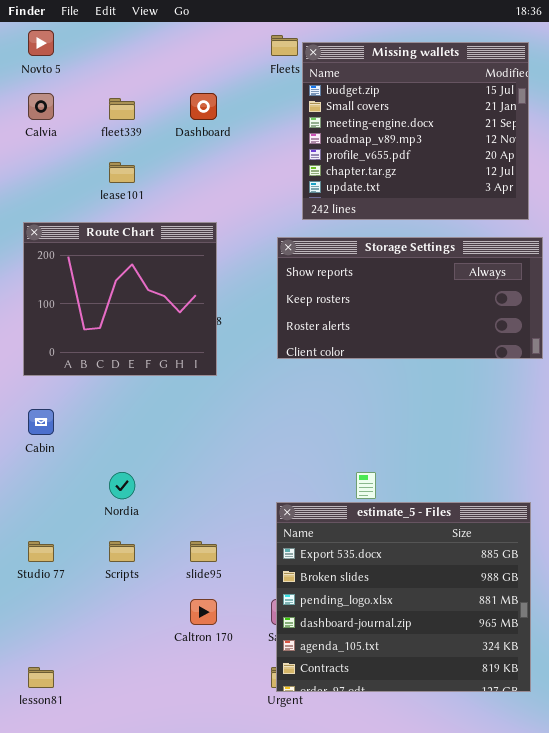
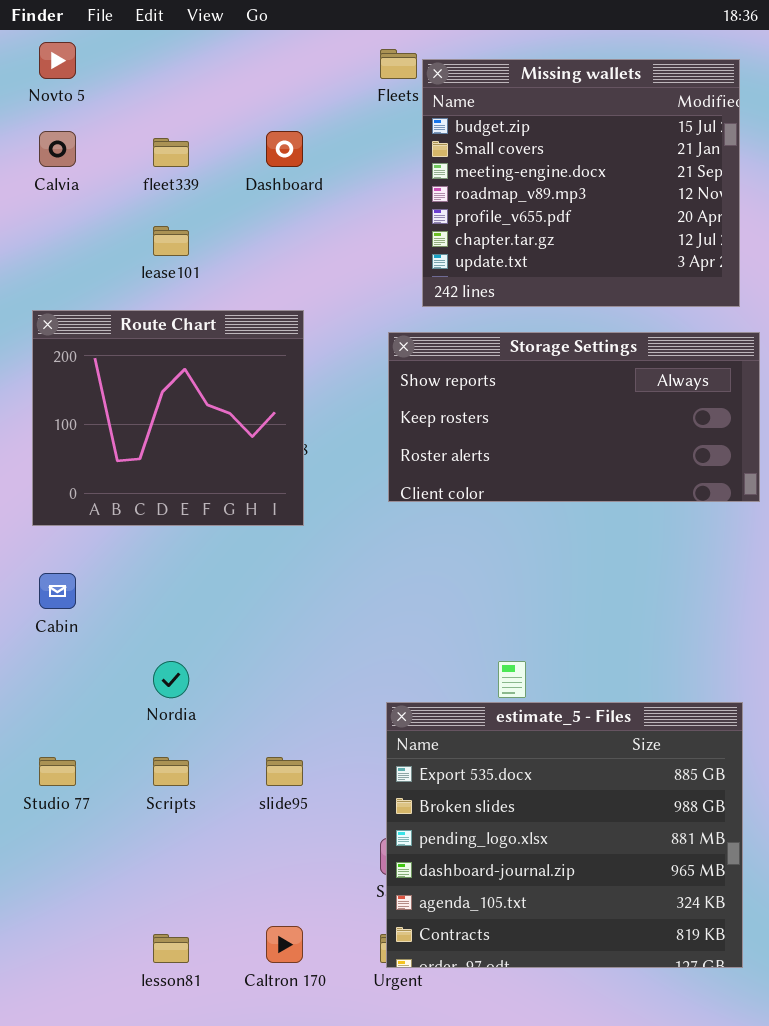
Caltron 170: [190,599,217,625] -> [266,926,303,963], moved
lesson81: [28,667,54,688] -> [153,934,189,963], moved

